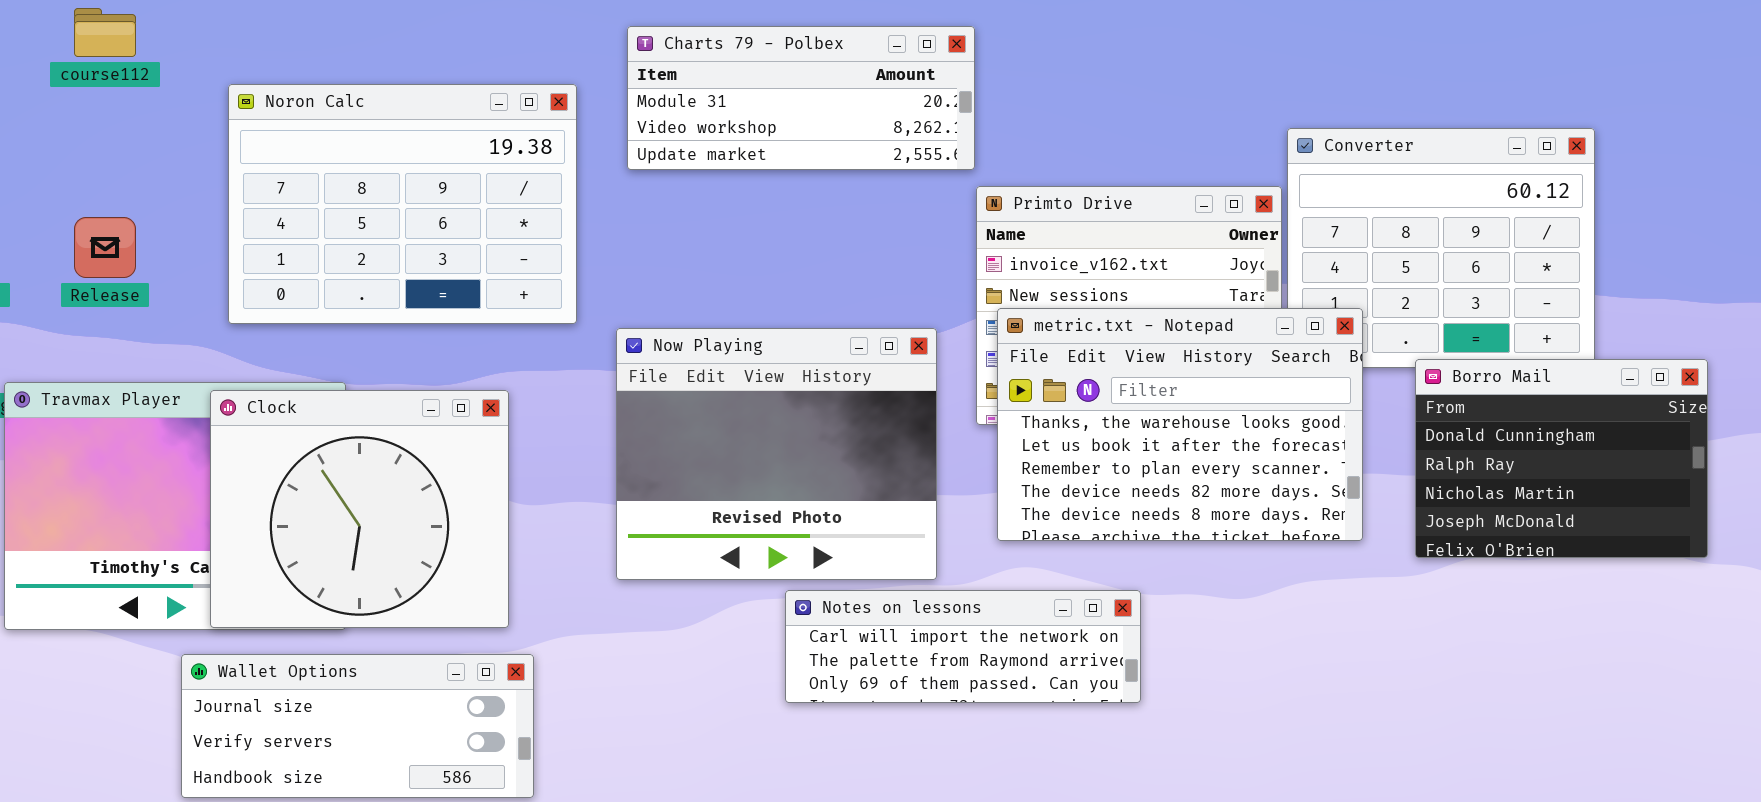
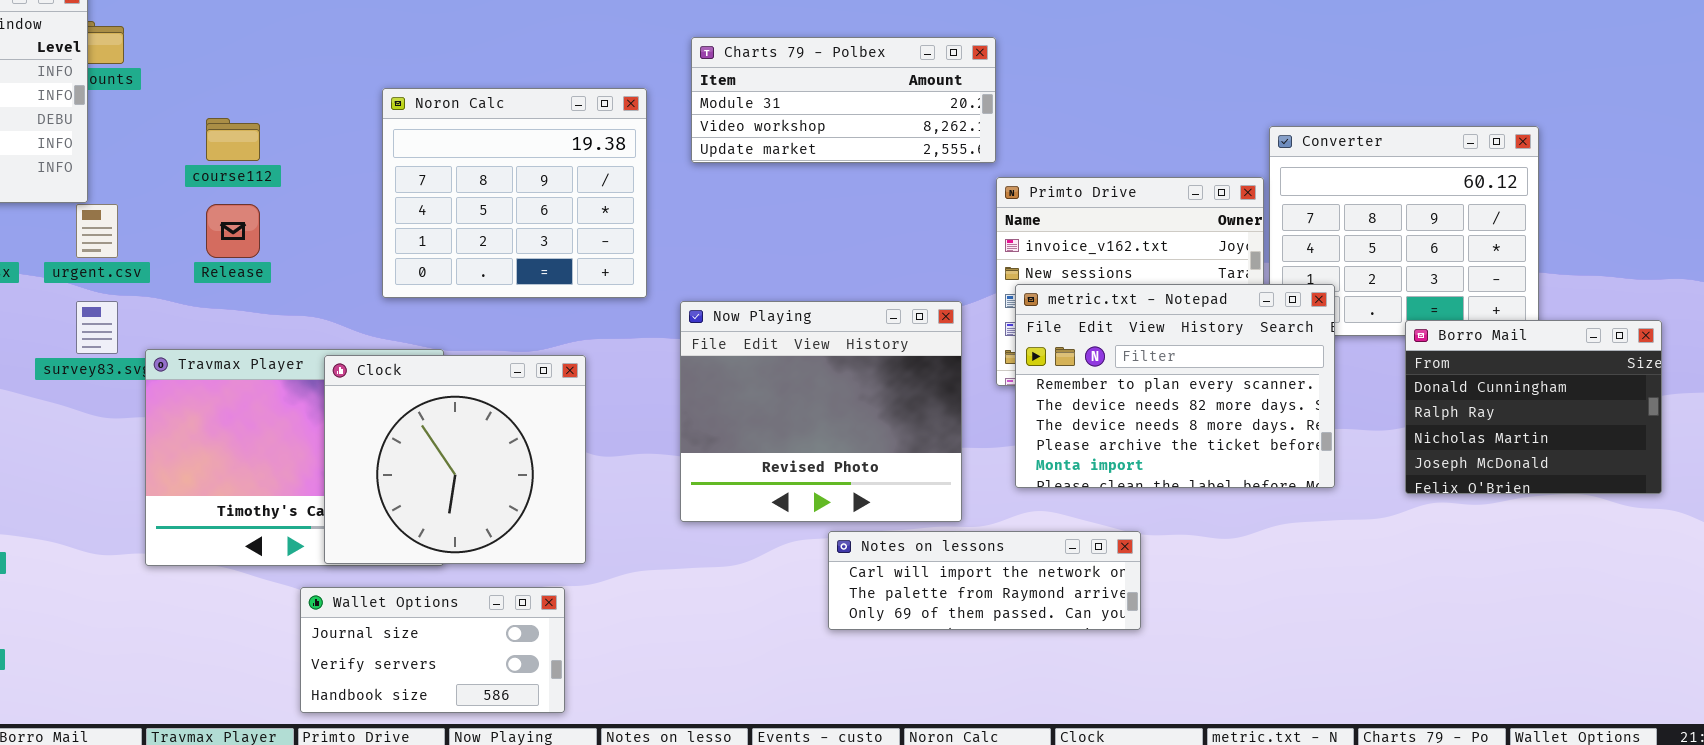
course112: [74,8,136,57] -> [206,118,260,161], moved
Noron Calc: [228,84,577,324] -> [382,88,647,298], resized
metric.txt - Notepad: [997,308,1363,541] -> [1015,284,1335,488], scrolled down 2 rows
Borro Mail: [1415,359,1708,558] -> [1405,320,1662,494], moved
Wallet Options: [181,654,534,798] -> [300,587,565,713], resized

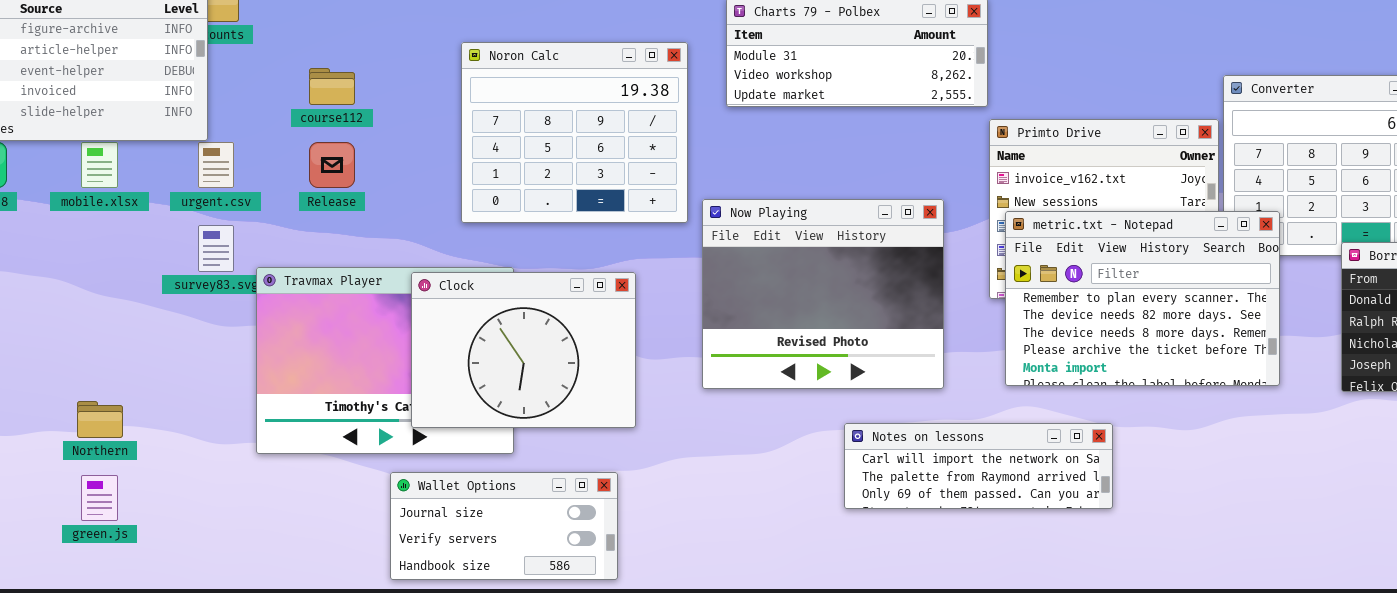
Now Playing: [680,301,962,522] -> [702,199,944,389], moved
Clock: [324,355,586,564] -> [411,272,636,428], resized

